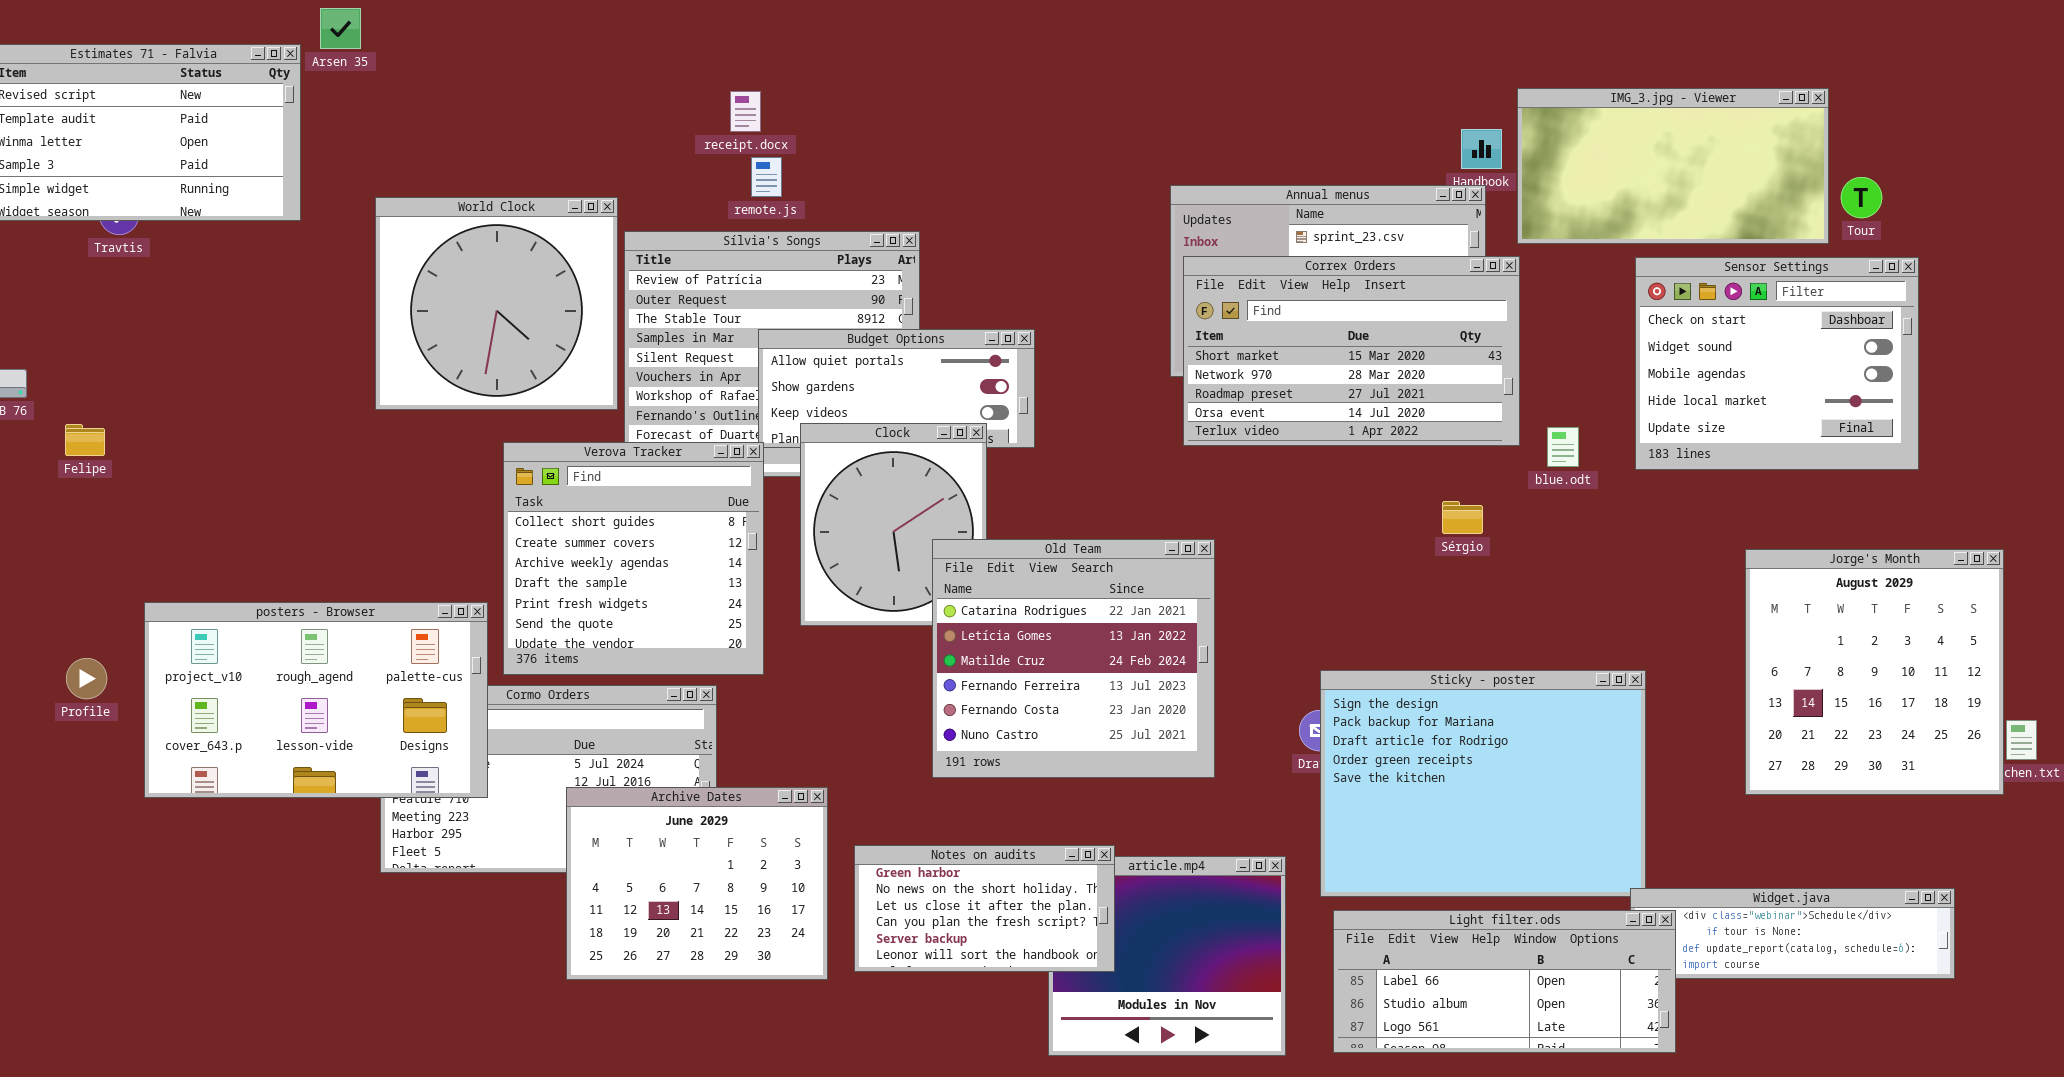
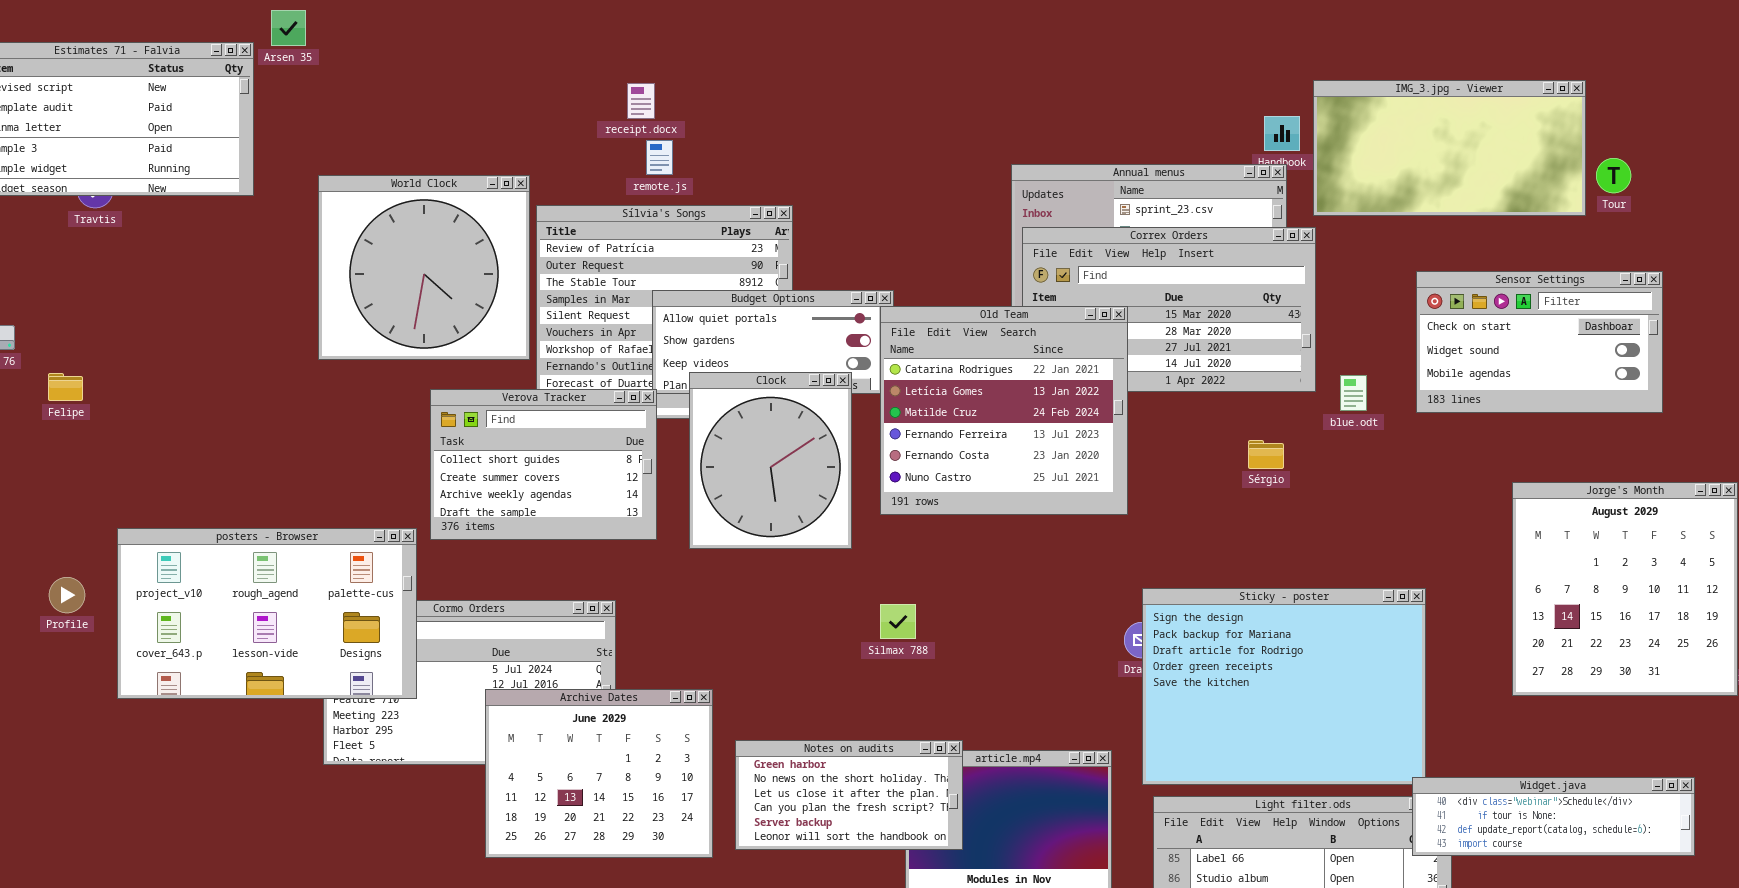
Sensor Settings: [1635,257,1919,470] -> [1416,271,1663,413], resized
Verova Tracker: [503,442,764,675] -> [430,389,657,540], resized
Old Team: [932,539,1215,778] -> [880,306,1128,515], moved
Widget.java: [1630,888,1955,979] -> [1412,777,1695,856], raised

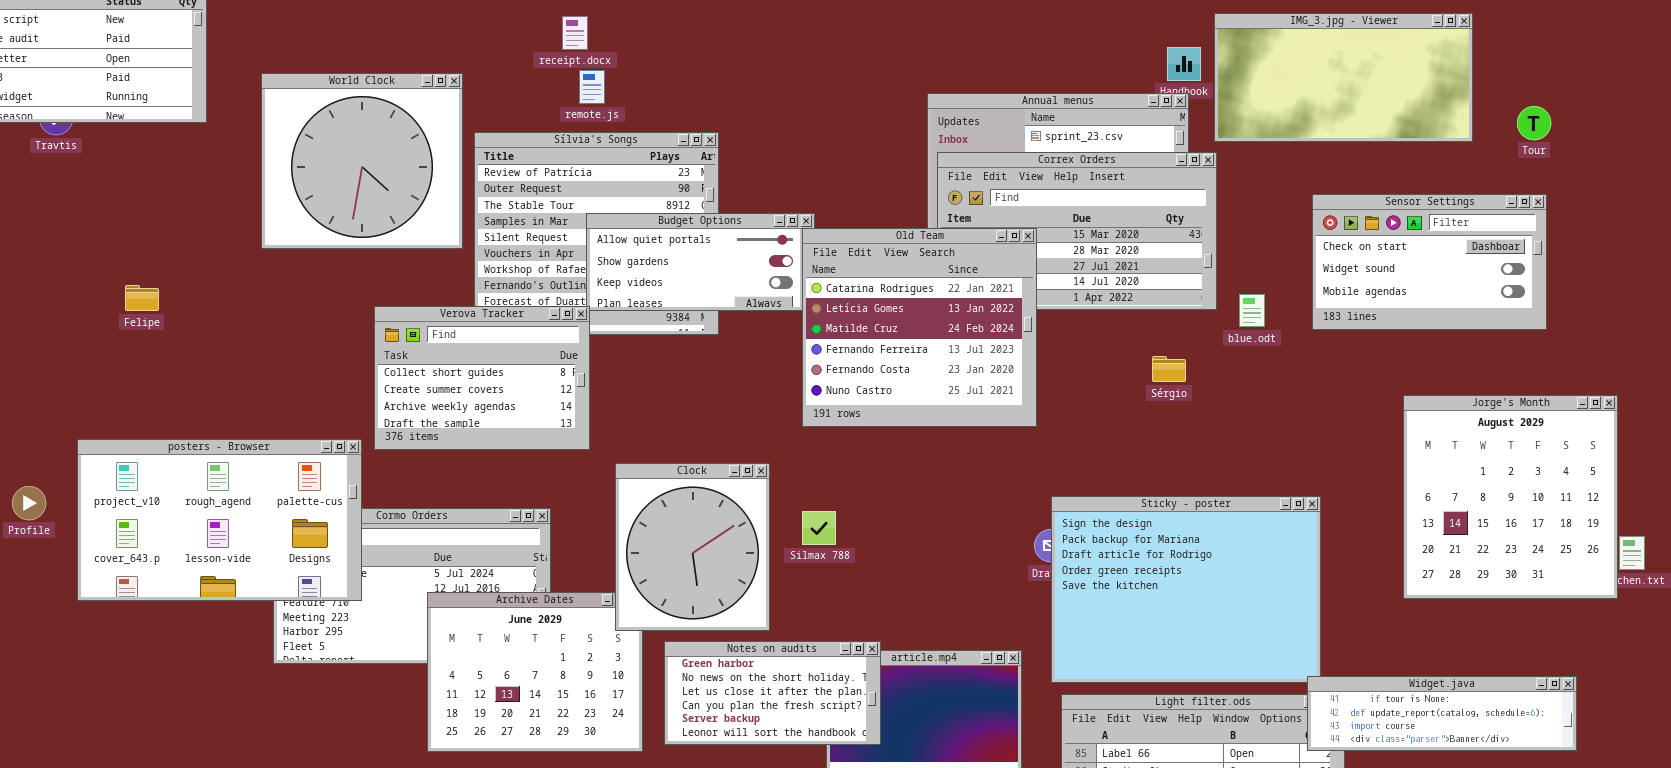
Tour: [1596,158,1631,193] -> [1517,106,1551,140], moved
World Clock: [318,175,530,360] -> [261,73,463,249], moved
Clock: [689,372,852,549] -> [615,463,770,631], moved
Felipe: [48,373,83,401] -> [125,285,159,311], moved
Widget.java: [1412,777,1695,856] -> [1307,676,1577,751], scrolled down 1 row

